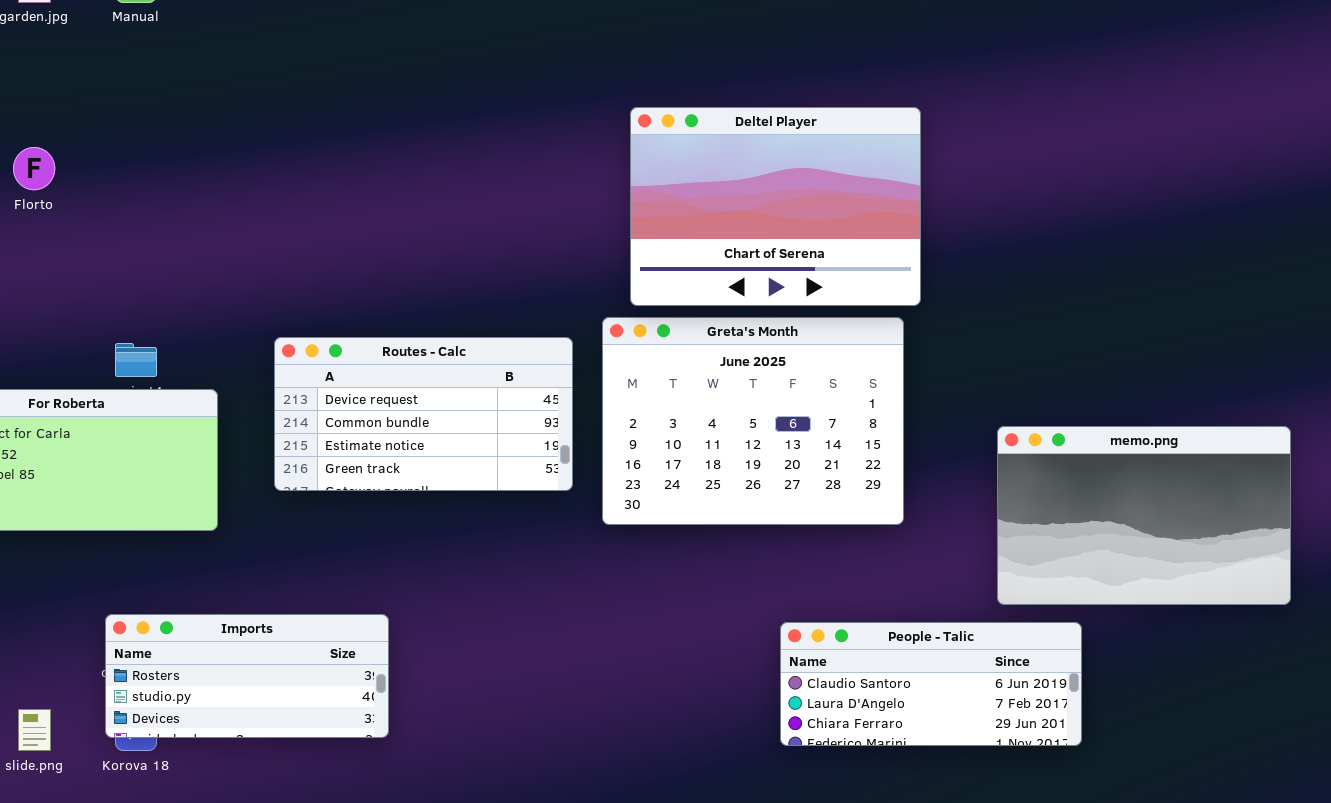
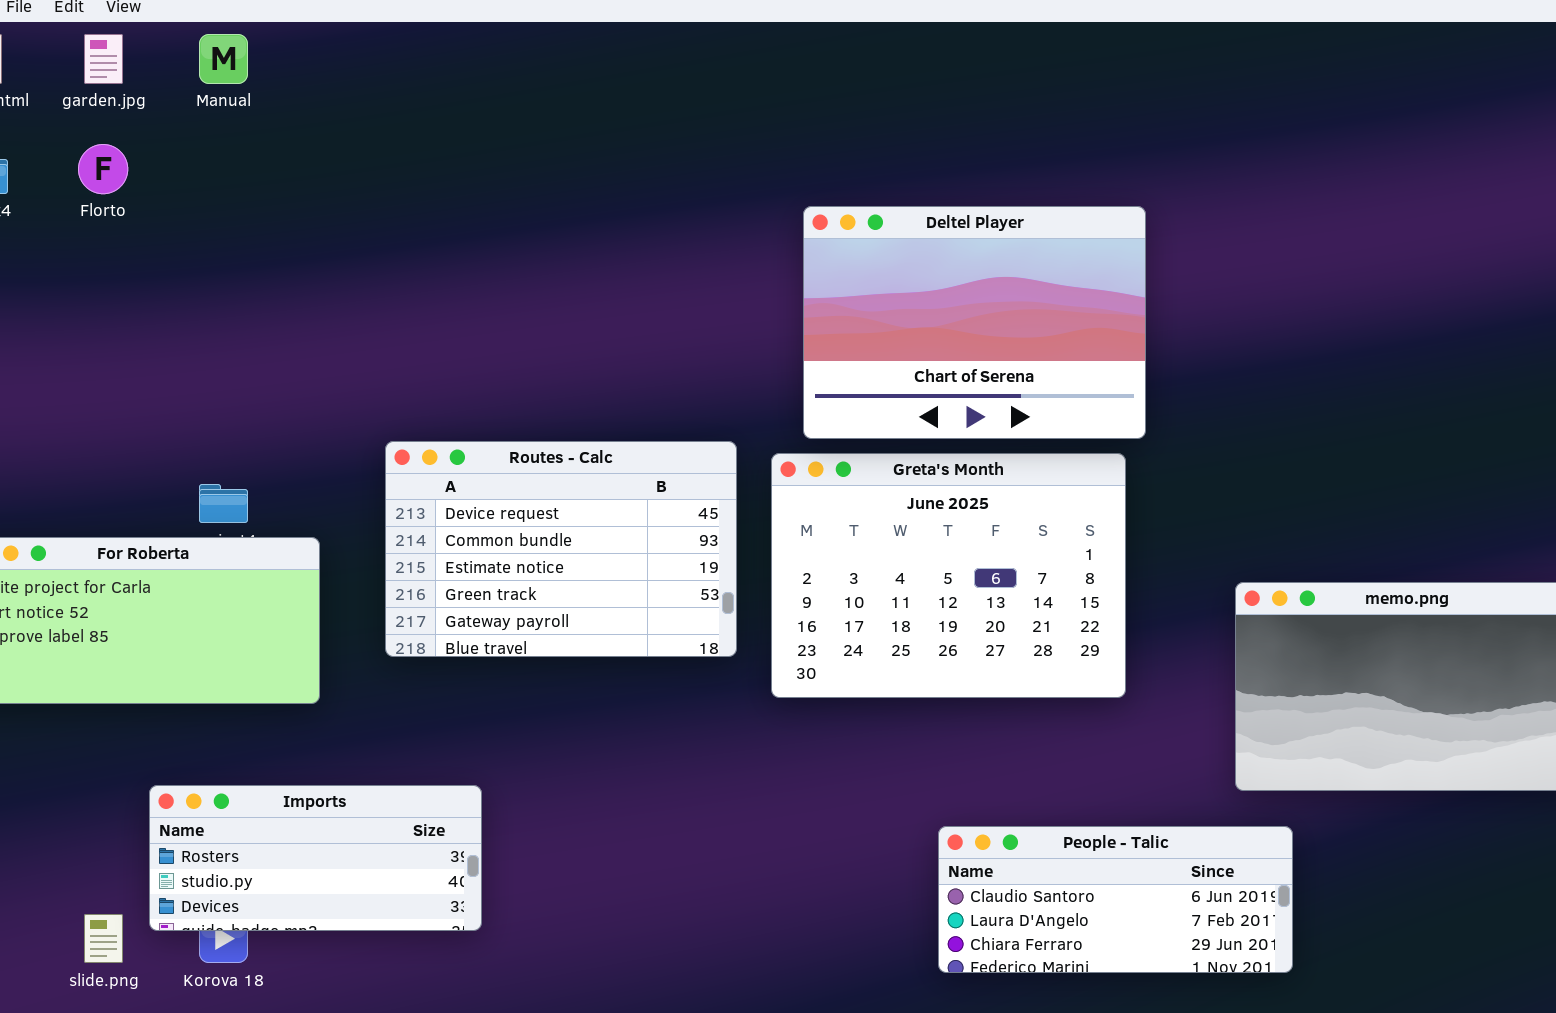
Florto: [13,147,55,190] -> [78,144,128,194], moved
Routes - Calc: [274,337,573,491] -> [385,441,737,657], resized
Imports: [105,614,389,738] -> [149,785,482,931], moved
People - Talic: [780,622,1082,746] -> [938,826,1293,973], moved

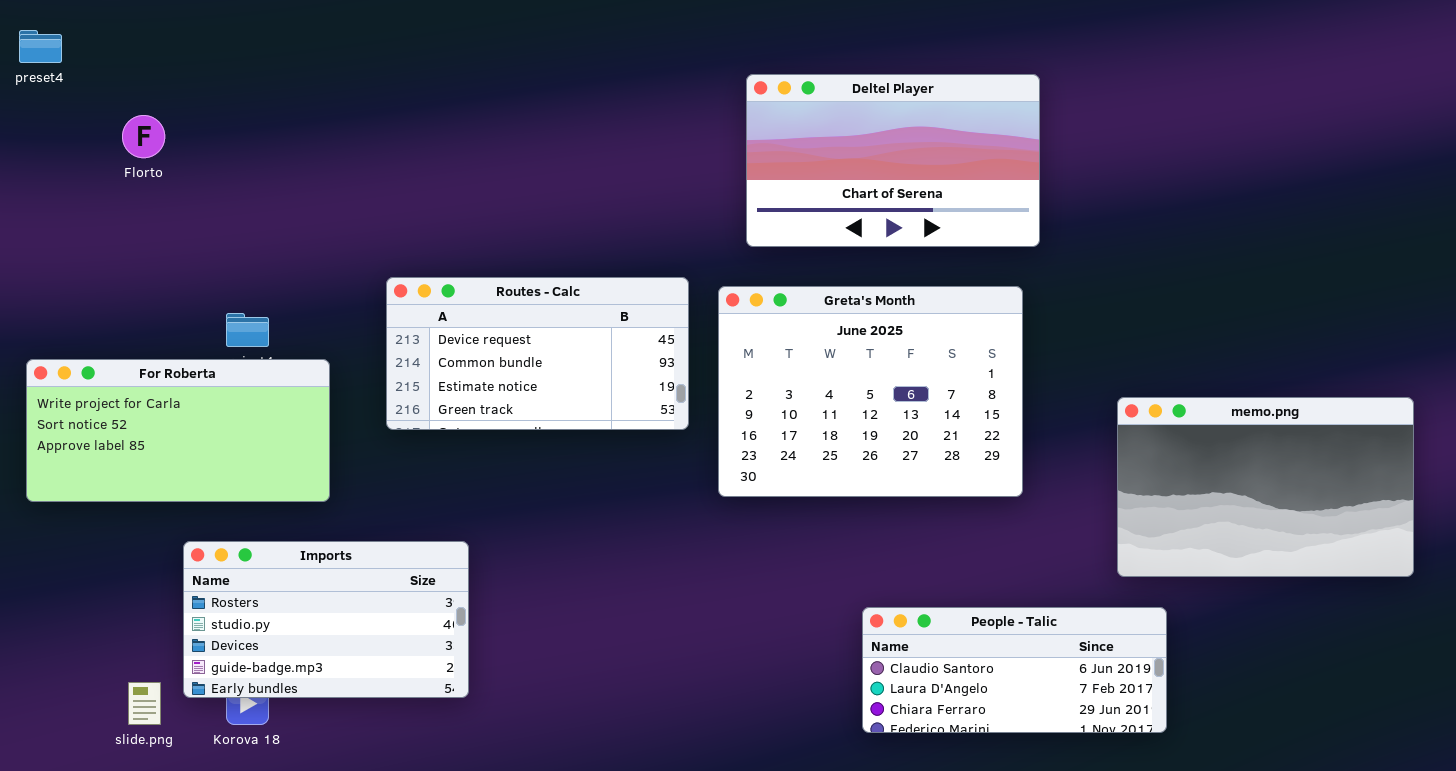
Florto: [78,144,128,194] -> [122,115,165,158], moved
Deltel Player: [803,206,1146,439] -> [746,74,1040,247], resized
Routes - Calc: [385,441,737,657] -> [386,277,689,430], resized
Imports: [149,785,482,931] -> [183,541,469,698], resized

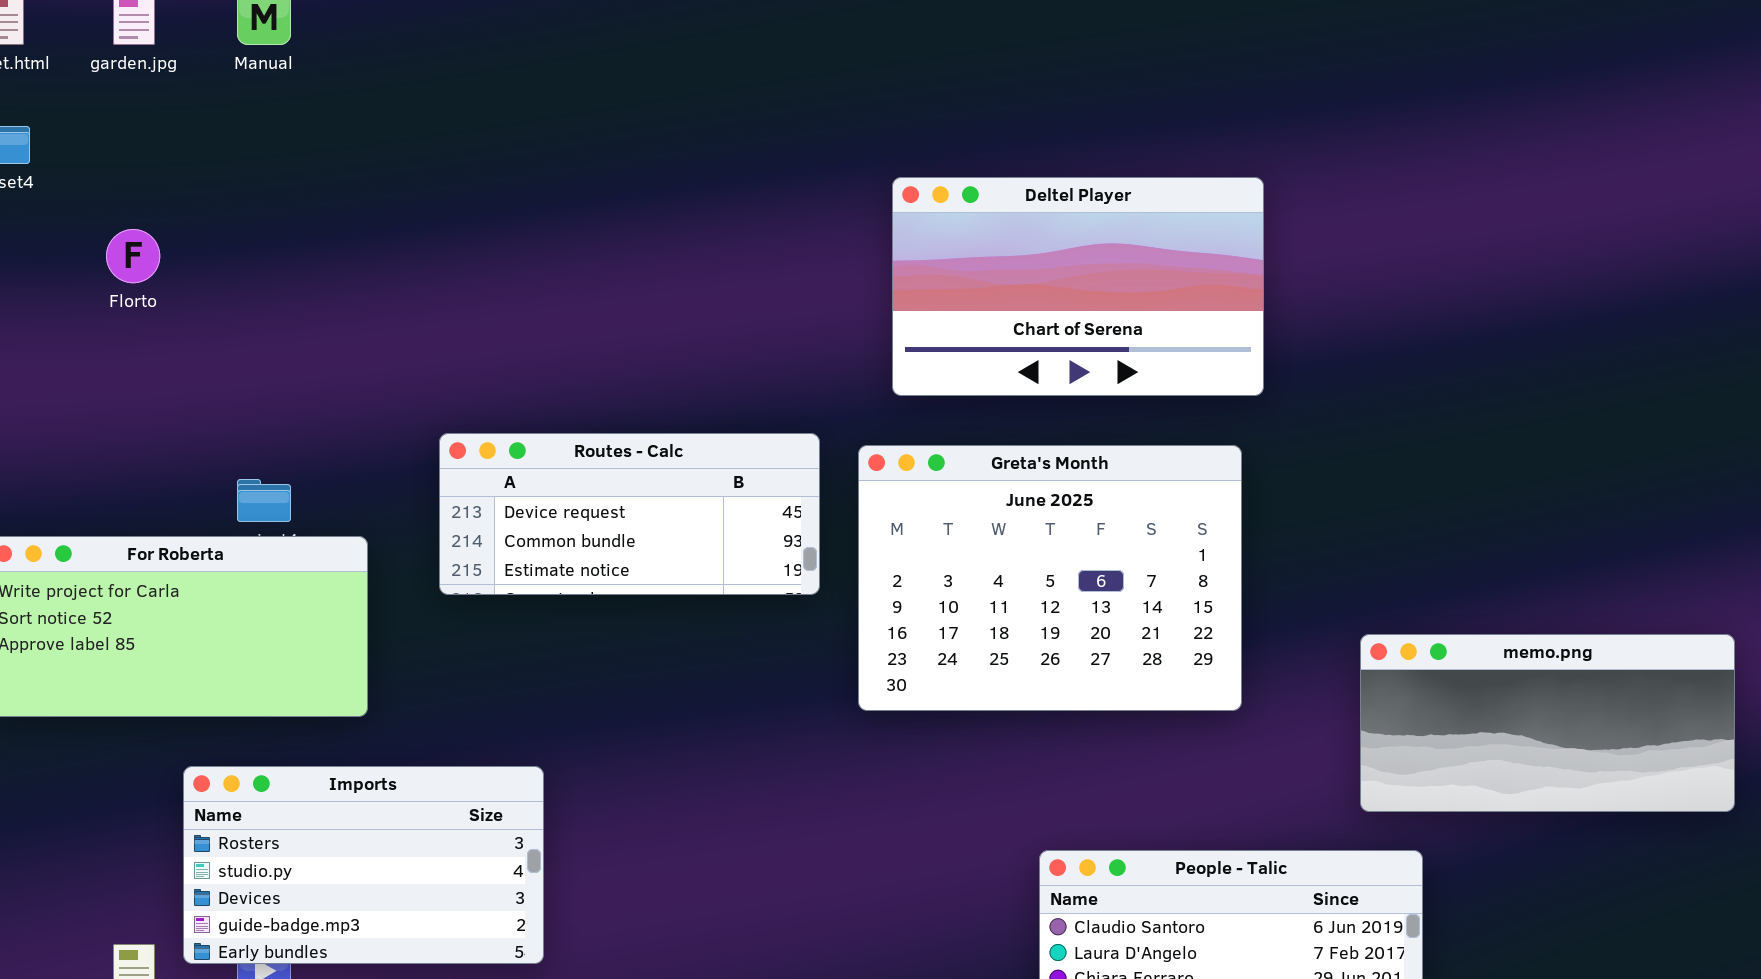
Routes - Calc: [386,277,689,430] -> [439,433,820,595], resized
memo.png: [1117,397,1414,577] -> [1360,634,1735,812], resized

